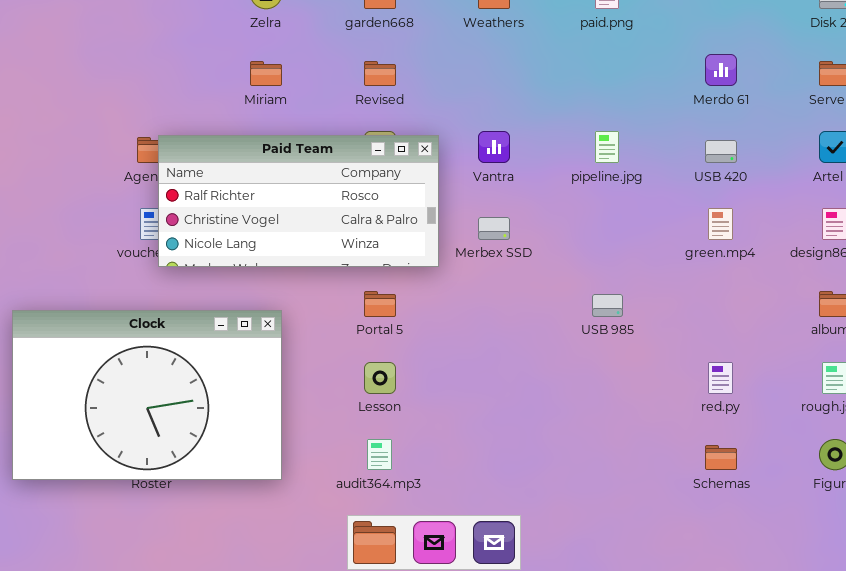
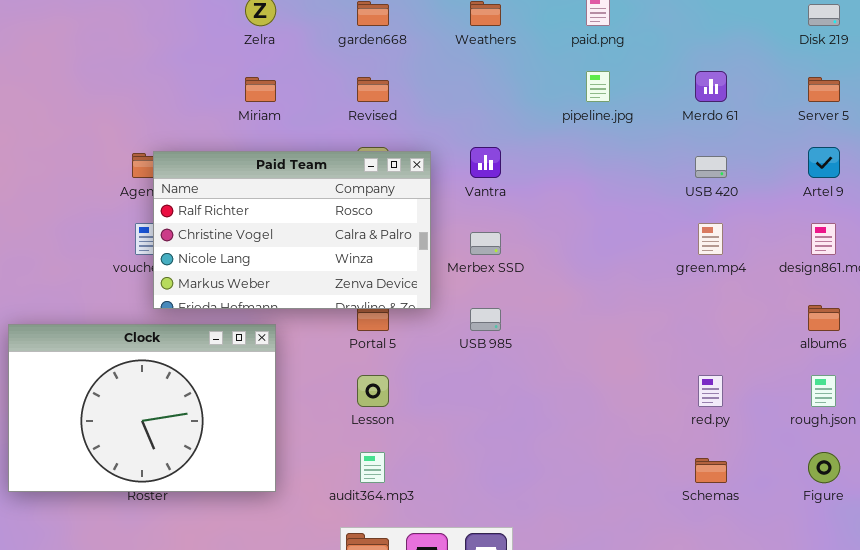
pipeline.jpg: [595,131,619,163] -> [586,71,610,102], moved
Paid Team: [158,135,439,267] -> [153,151,431,309], resized
USB 985: [592,294,623,317] -> [470,308,501,331], moved

